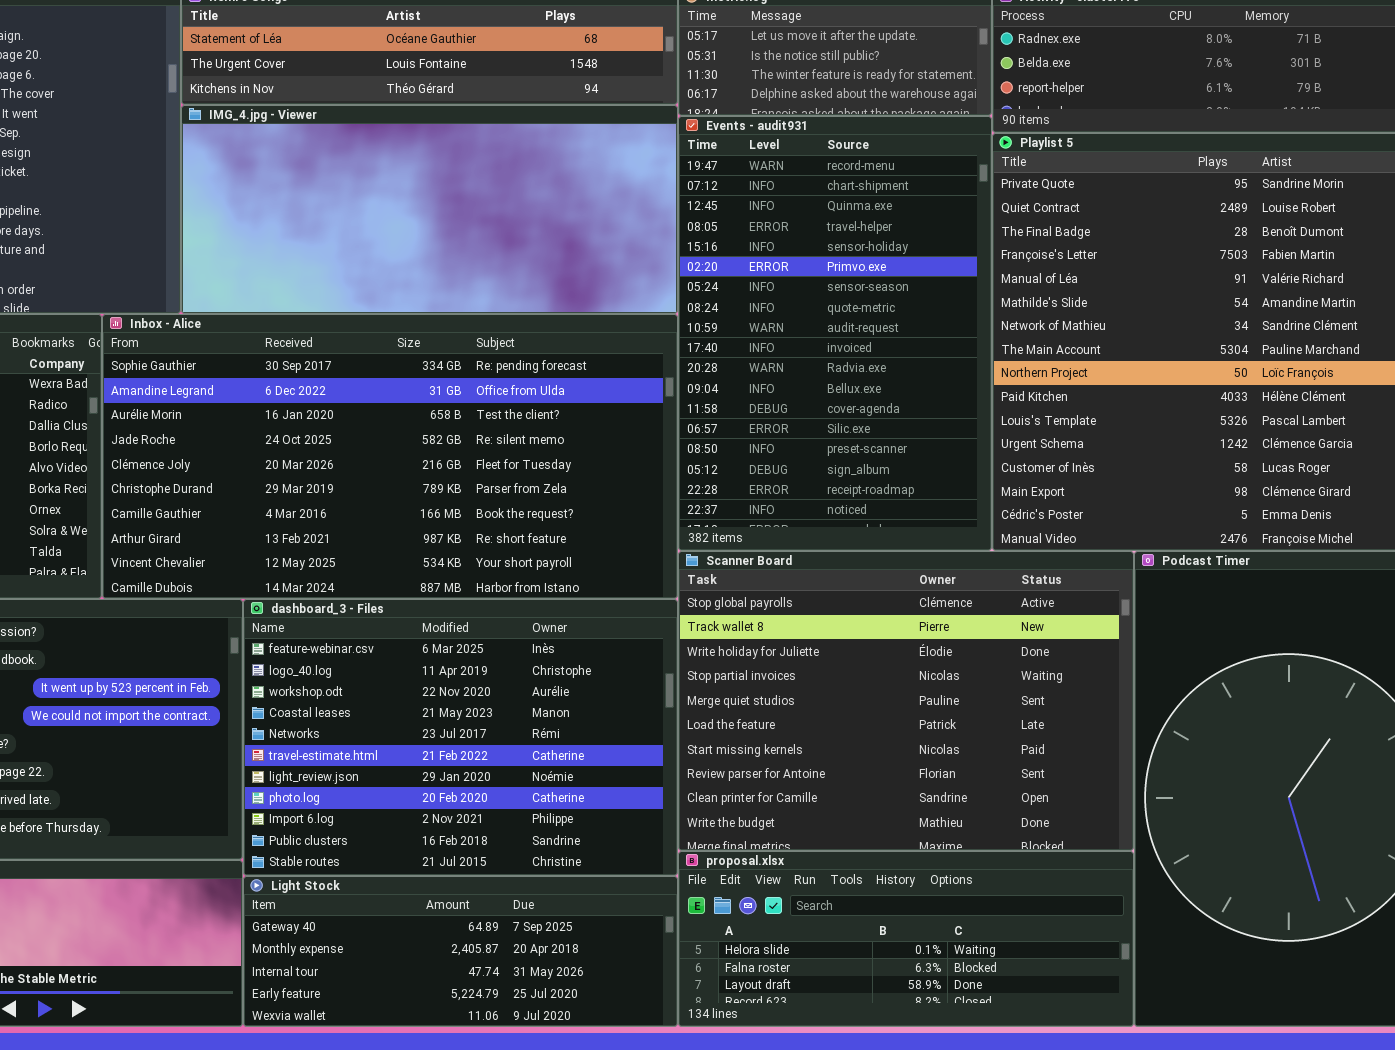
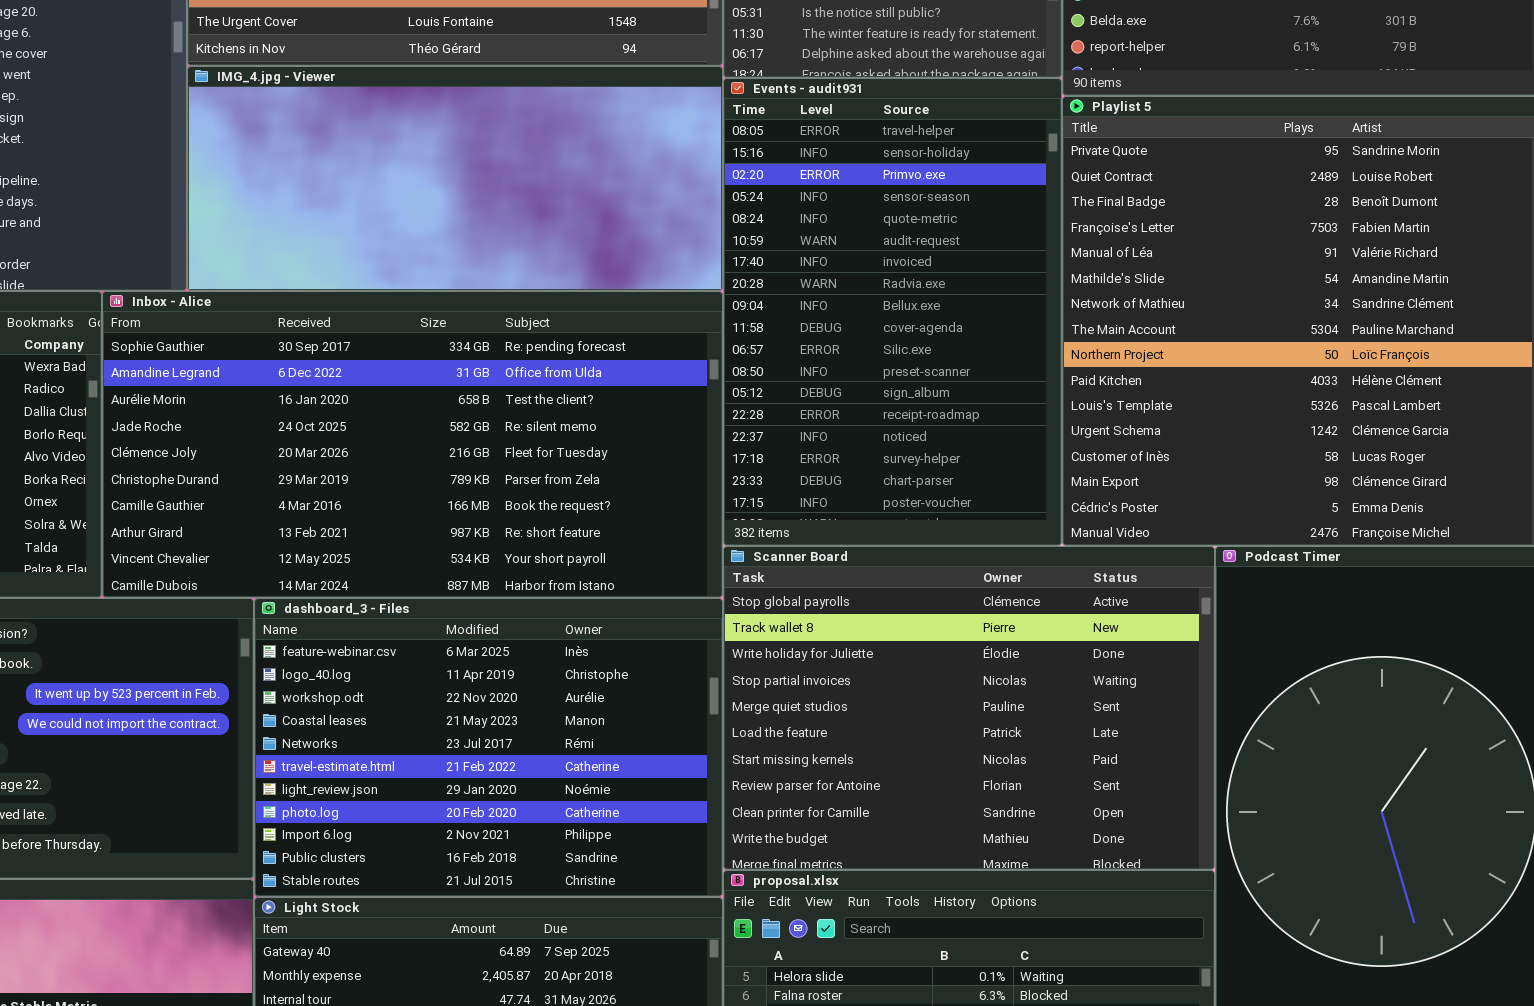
Events - audit931: [678,116,992,551] -> [723,78,1062,546], scrolled down 3 rows

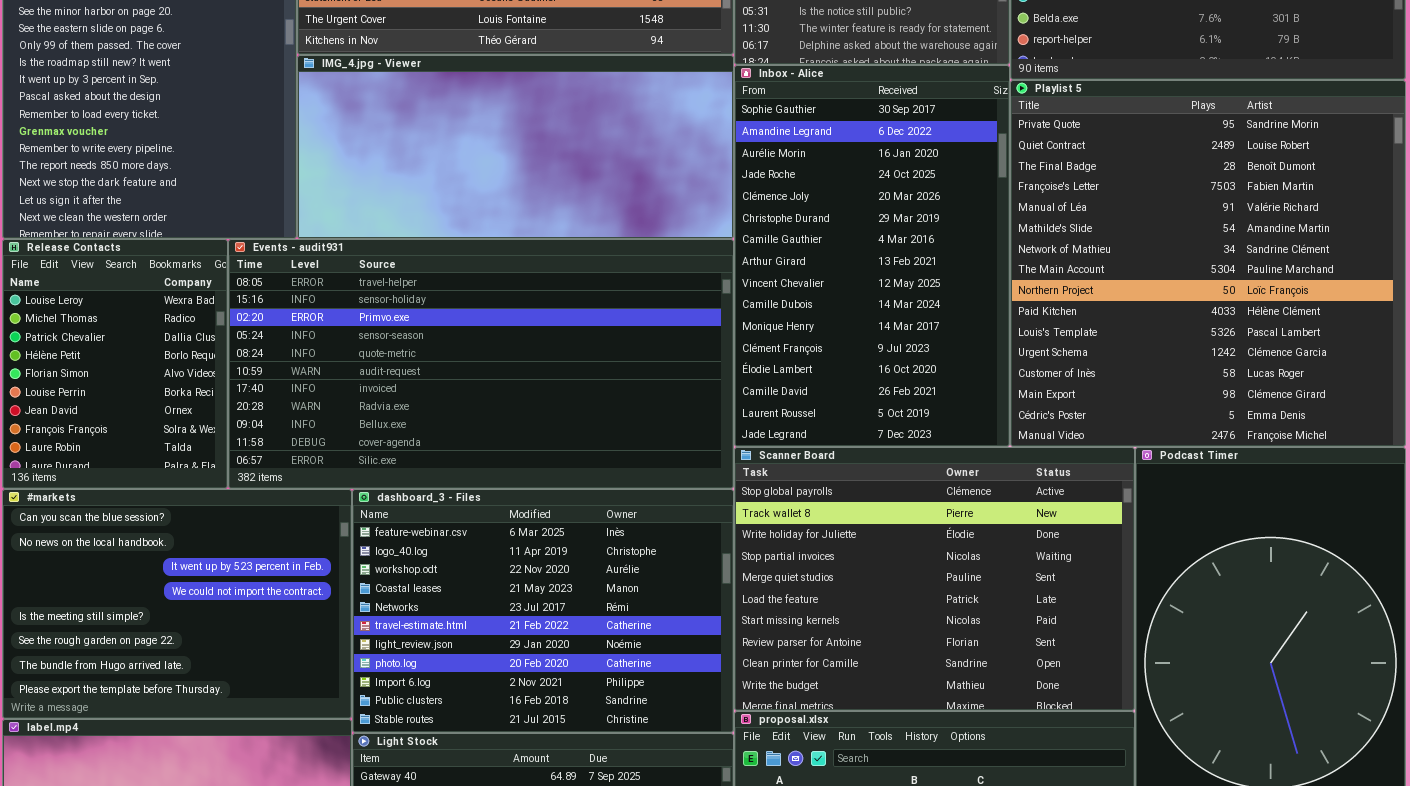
Events - audit931: [723,78,1062,546] -> [228,239,734,489], moved, resized
Inbox - Alice: [102,291,723,598] -> [734,65,1010,447], moved, resized

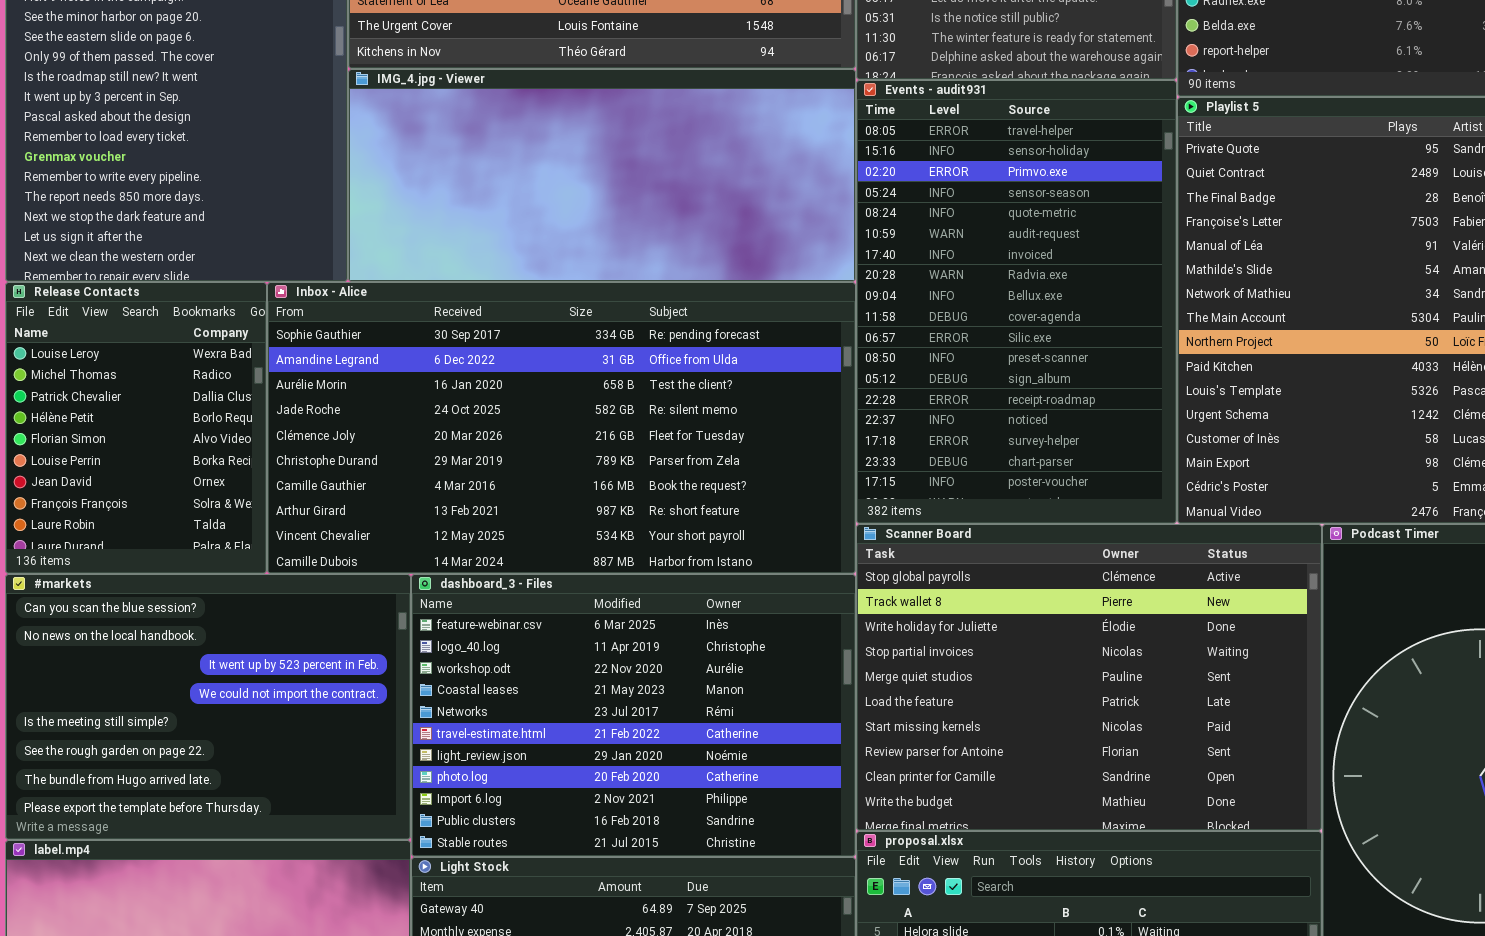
Inbox - Alice: [734,65,1010,447] -> [267,282,856,574], moved, resized
Events - audit931: [228,239,734,489] -> [856,80,1177,524], moved, resized

